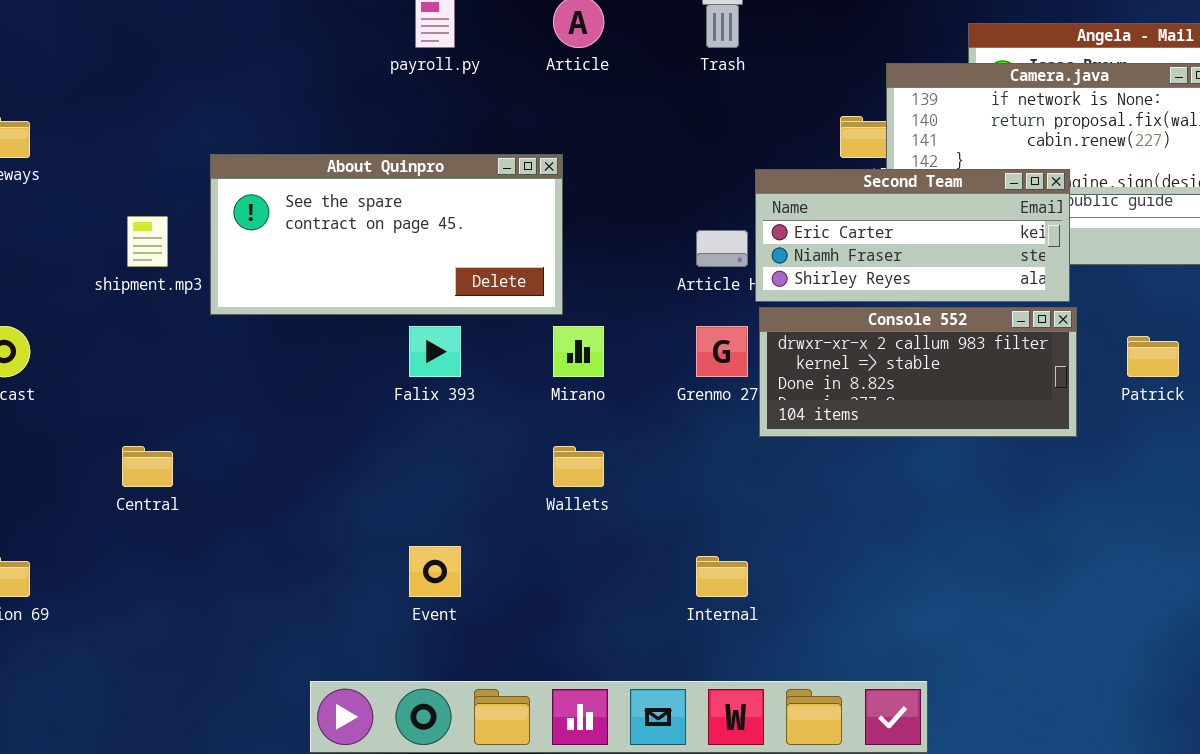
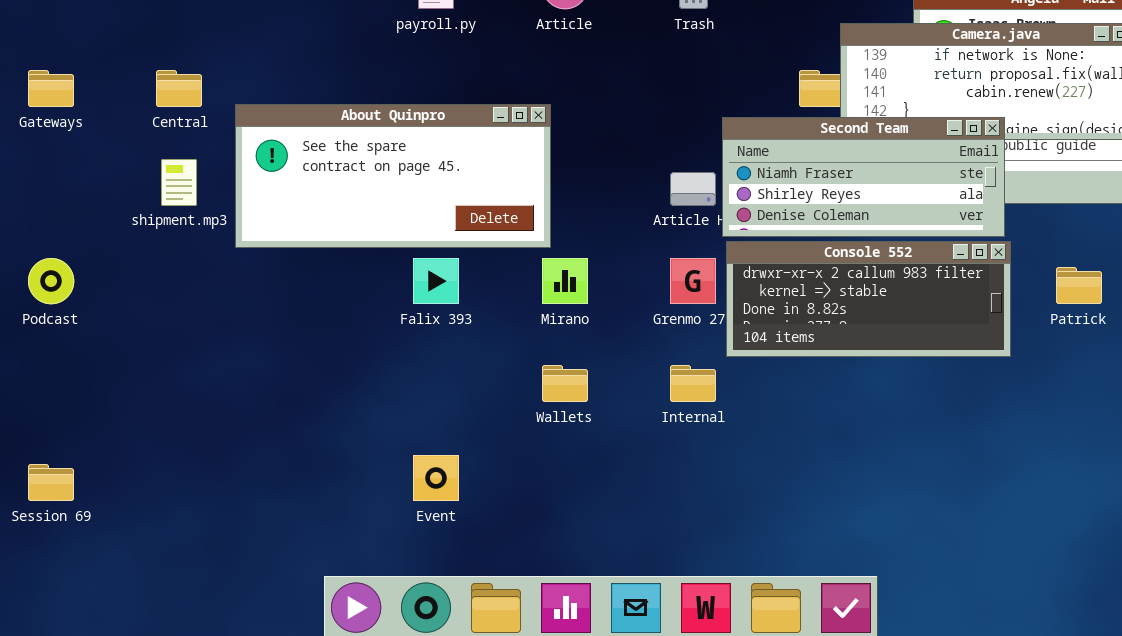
Second Team: [755,169,1070,302] -> [722,117,1005,237], scrolled down 1 row
Central: [122,446,173,487] -> [156,70,202,107], moved
Internal: [696,556,748,597] -> [670,365,716,402], moved

